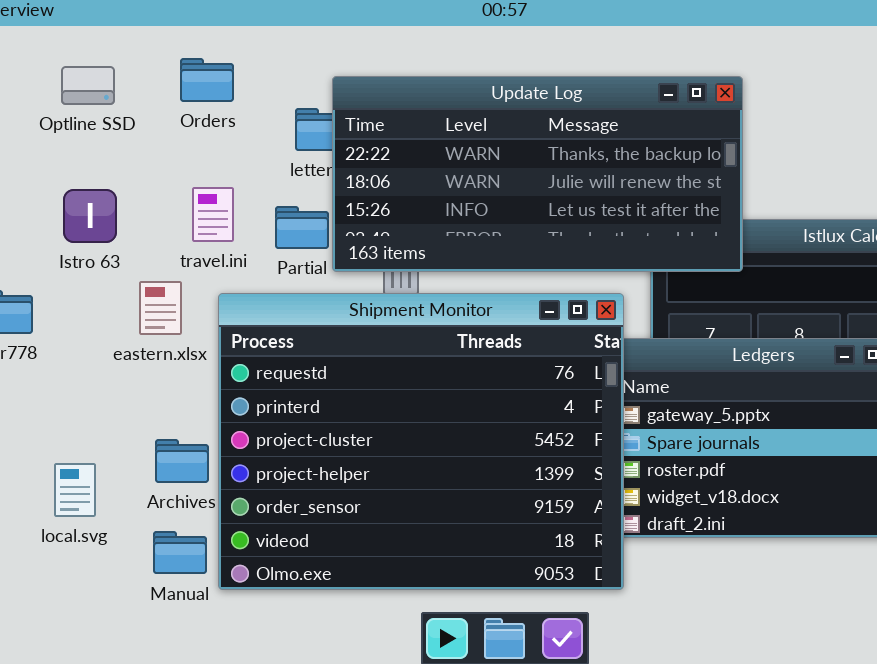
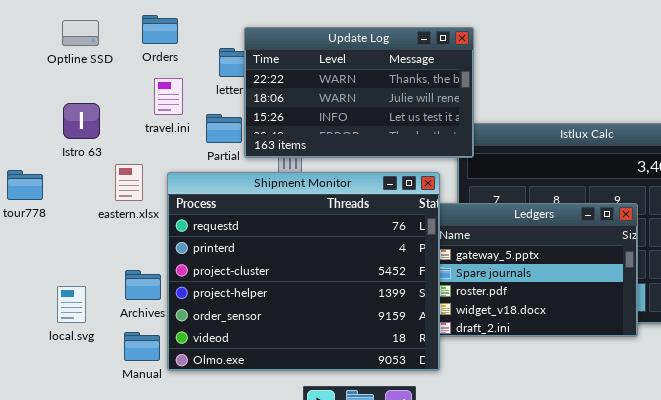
Update Log: [332,76,743,272] -> [244,27,474,158], resized
travel.ini: [192,187,234,242] -> [154,78,183,115], moved

